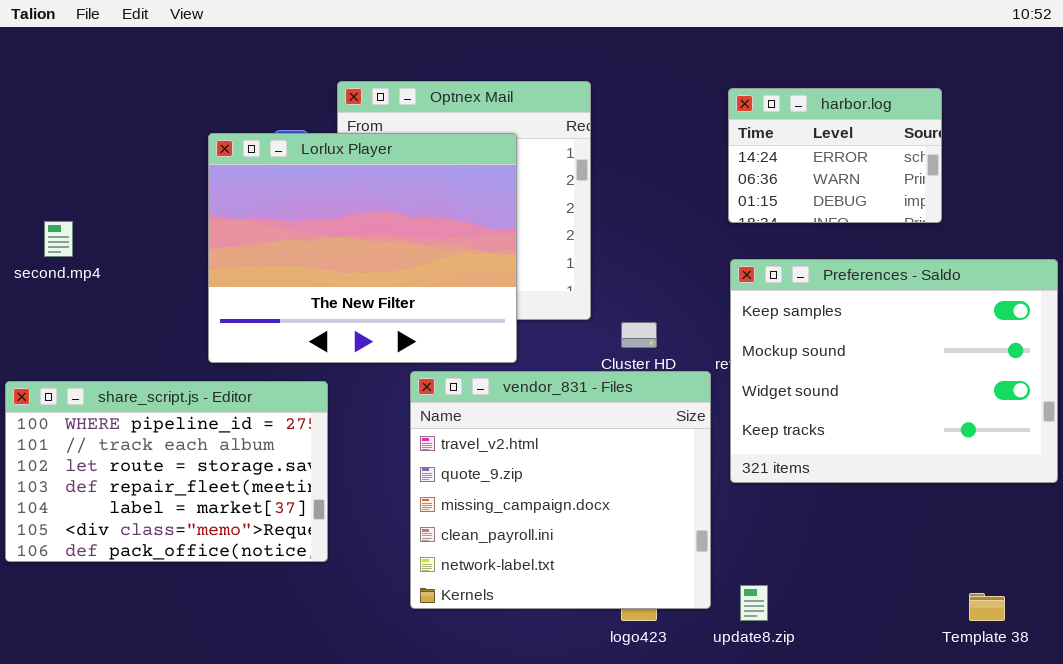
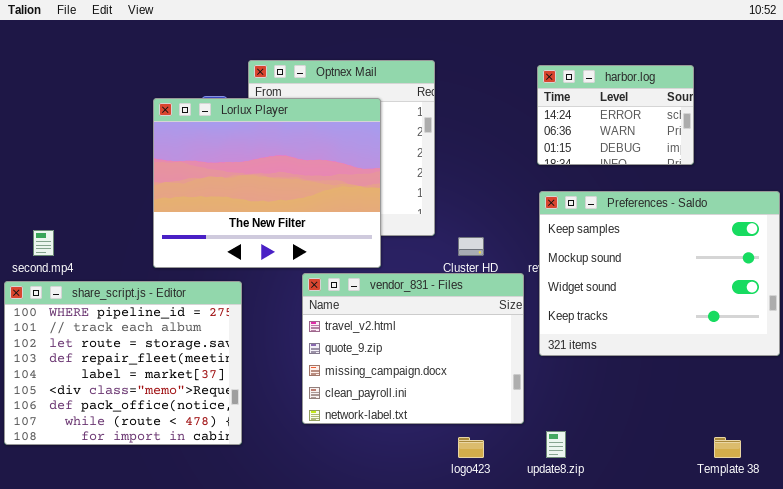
second.mp4: [44,221,73,257] -> [33,230,54,256], moved
vendor_831 - Files: [410,371,711,609] -> [302,273,524,424], resized
share_script.js - Editor: [5,381,328,562] -> [4,281,242,445], resized

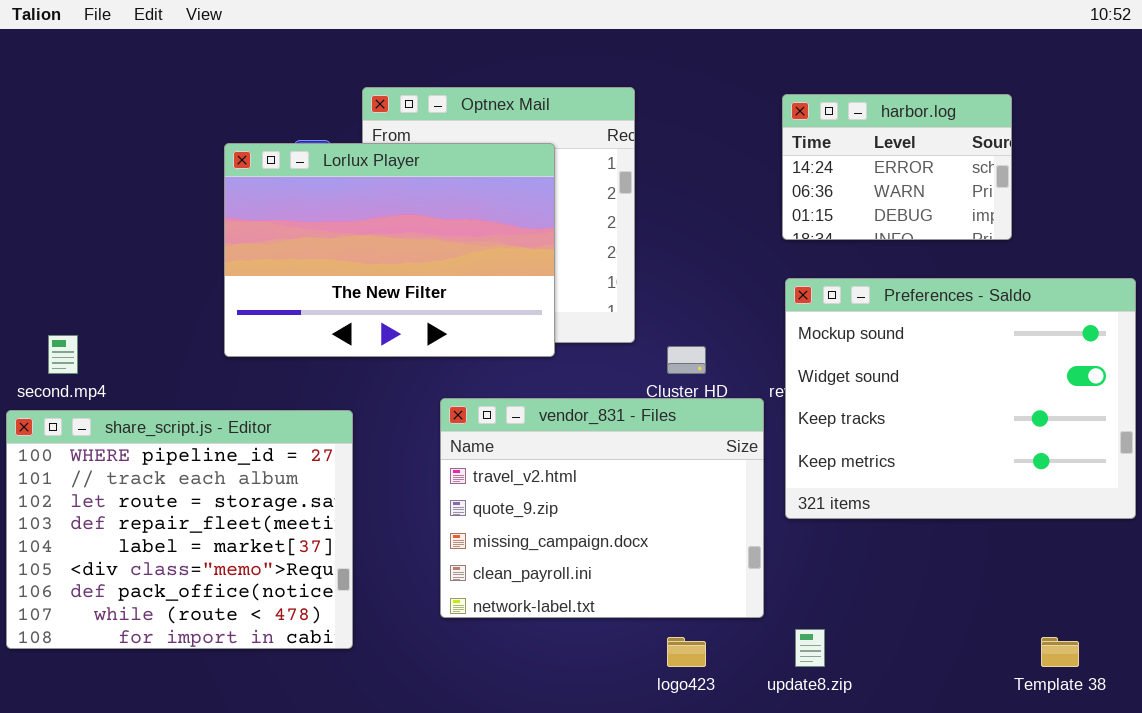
Lorlux Player: [153,98,381,268] -> [224,143,555,357], resized
Preferences - Saldo: [539,191,780,356] -> [785,278,1136,519], scrolled down 1 row

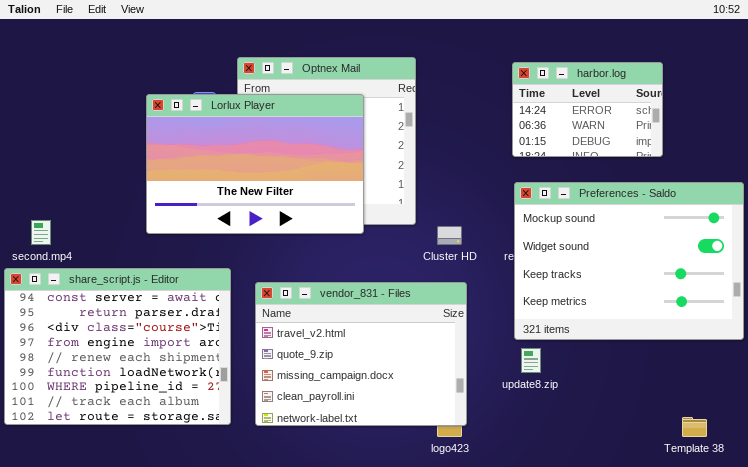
vendor_831 - Files: [440,398,764,618] -> [255,282,467,426], moved
share_script.js - Editor: [6,410,353,649] -> [4,268,231,425], scrolled up 6 rows
update8.zip: [795,629,825,667] -> [521,348,541,373], moved

